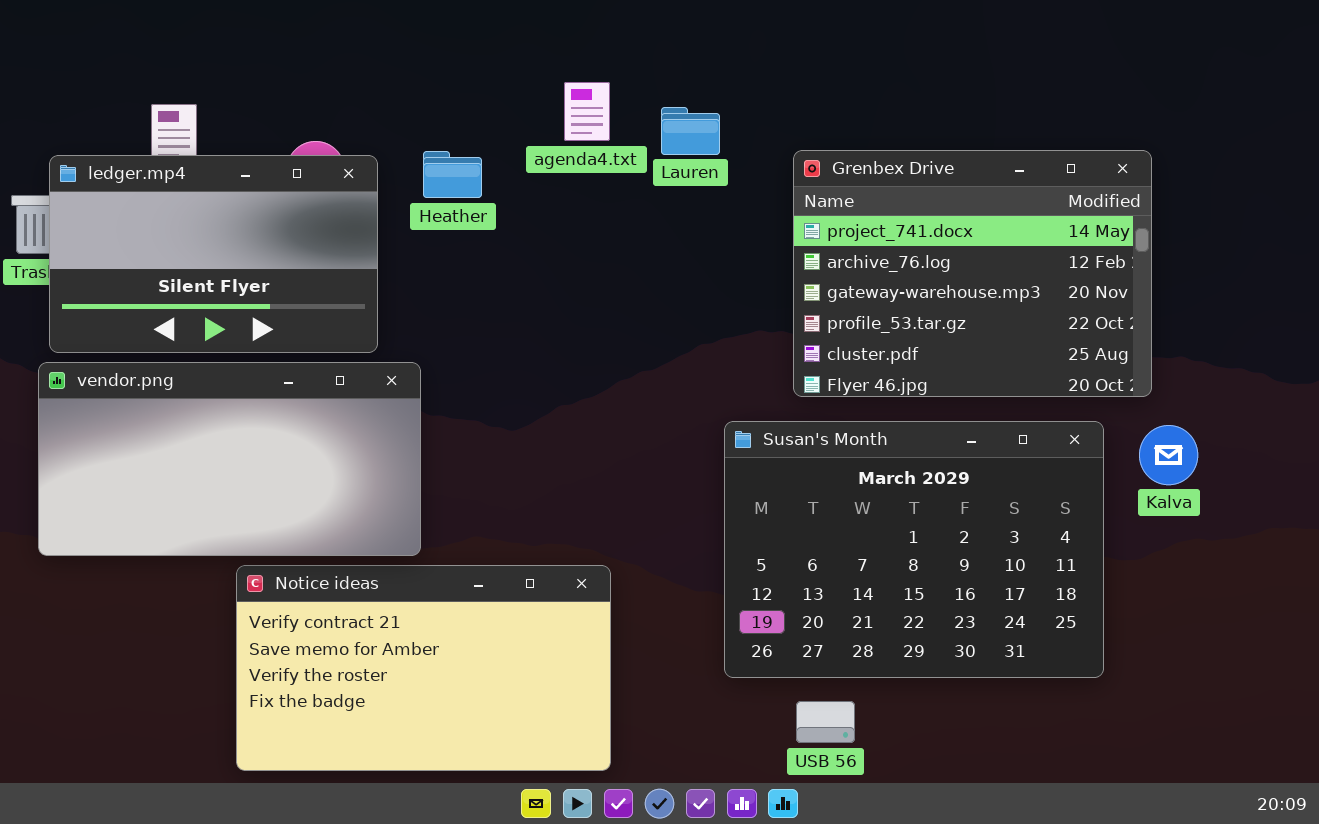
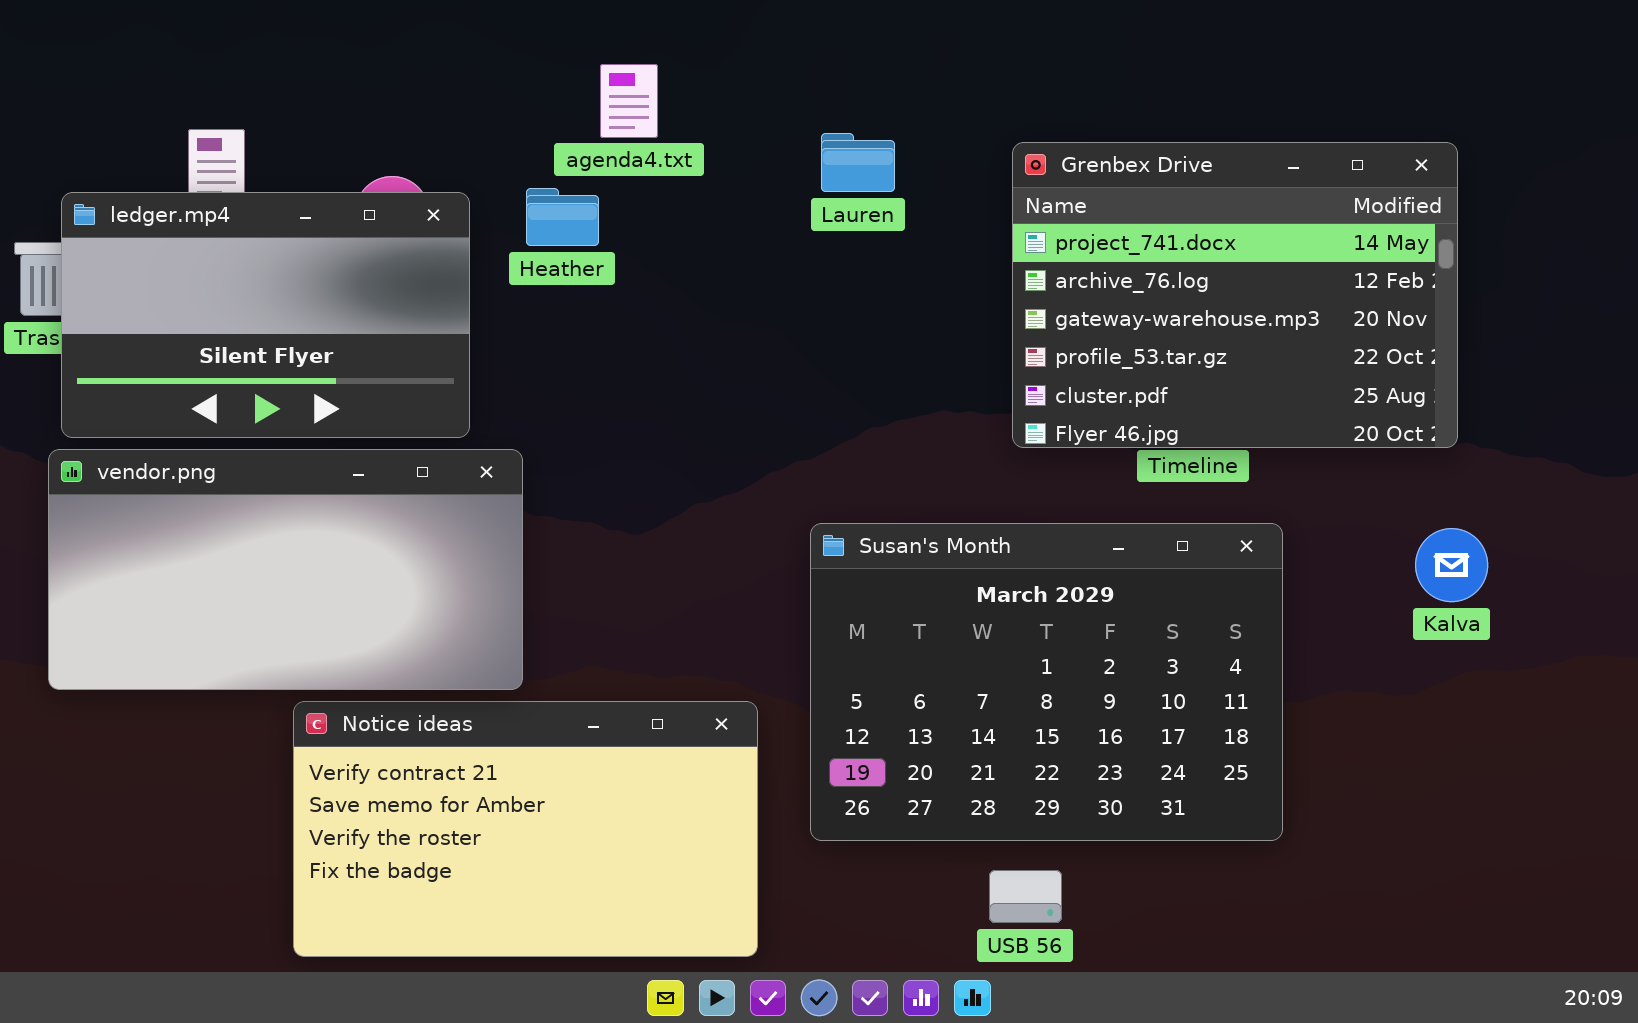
agenda4.txt: [564,82,610,141] -> [600,64,658,138], moved
Grenbex Drive: [793,150,1152,397] -> [1012,142,1458,448], moved
Susan's Month: [724,421,1104,678] -> [810,523,1283,841], moved

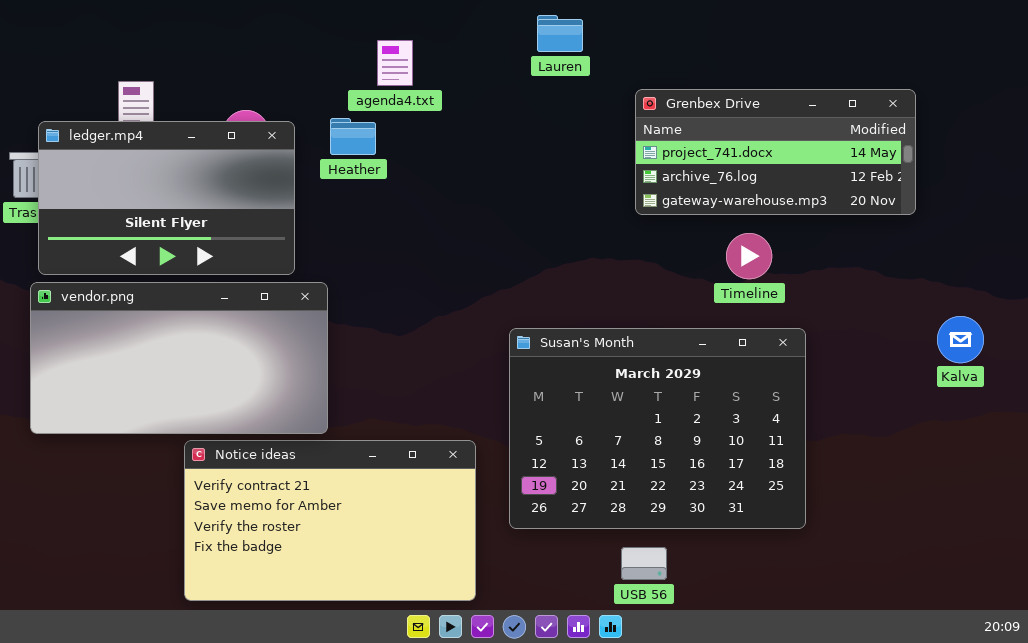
Lauren: [821,133,895,192] -> [537,15,583,52], moved
Grenbex Drive: [1012,142,1458,448] -> [635,89,916,215], resized
Kalva: [1415,528,1488,602] -> [937,316,984,363], moved

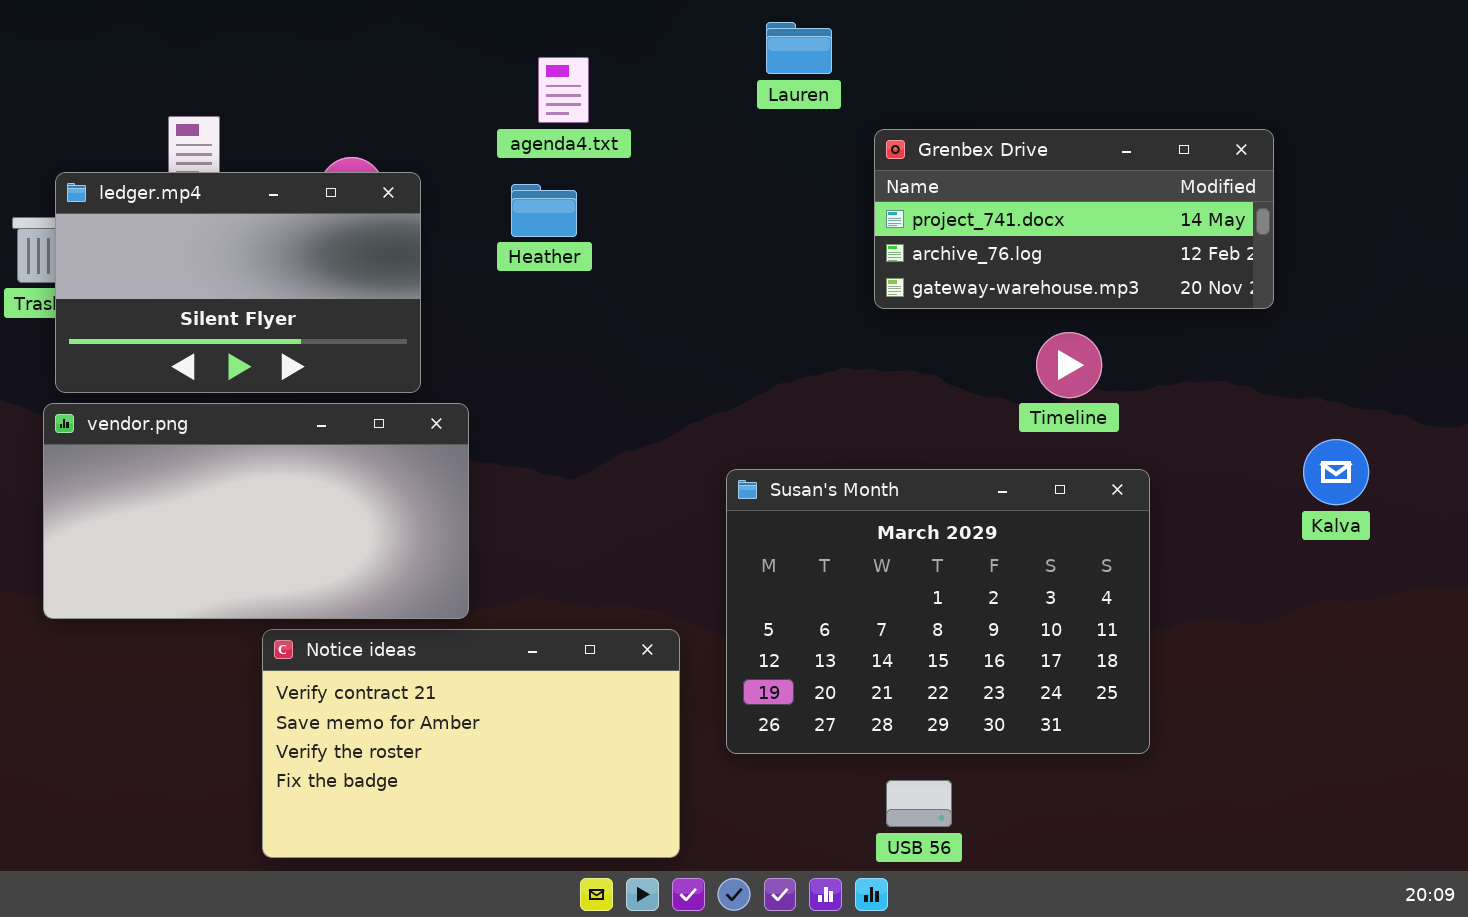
Grenbex Drive: [635,89,916,215] -> [874,129,1274,309], moved
Heather: [330,118,376,155] -> [511,184,577,237], moved
Kalva: [937,316,984,363] -> [1303,439,1369,505], moved

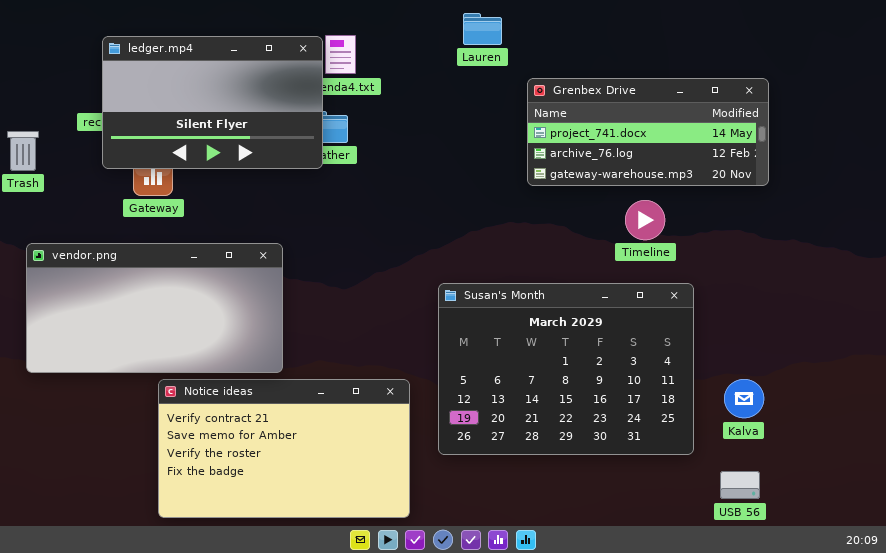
ledger.mp4: [55,172,421,393] -> [102,36,323,169], moved
Kalva: [1303,439,1369,505] -> [724,379,764,418], moved
USB 56: [886,780,952,827] -> [720,471,760,499], moved

